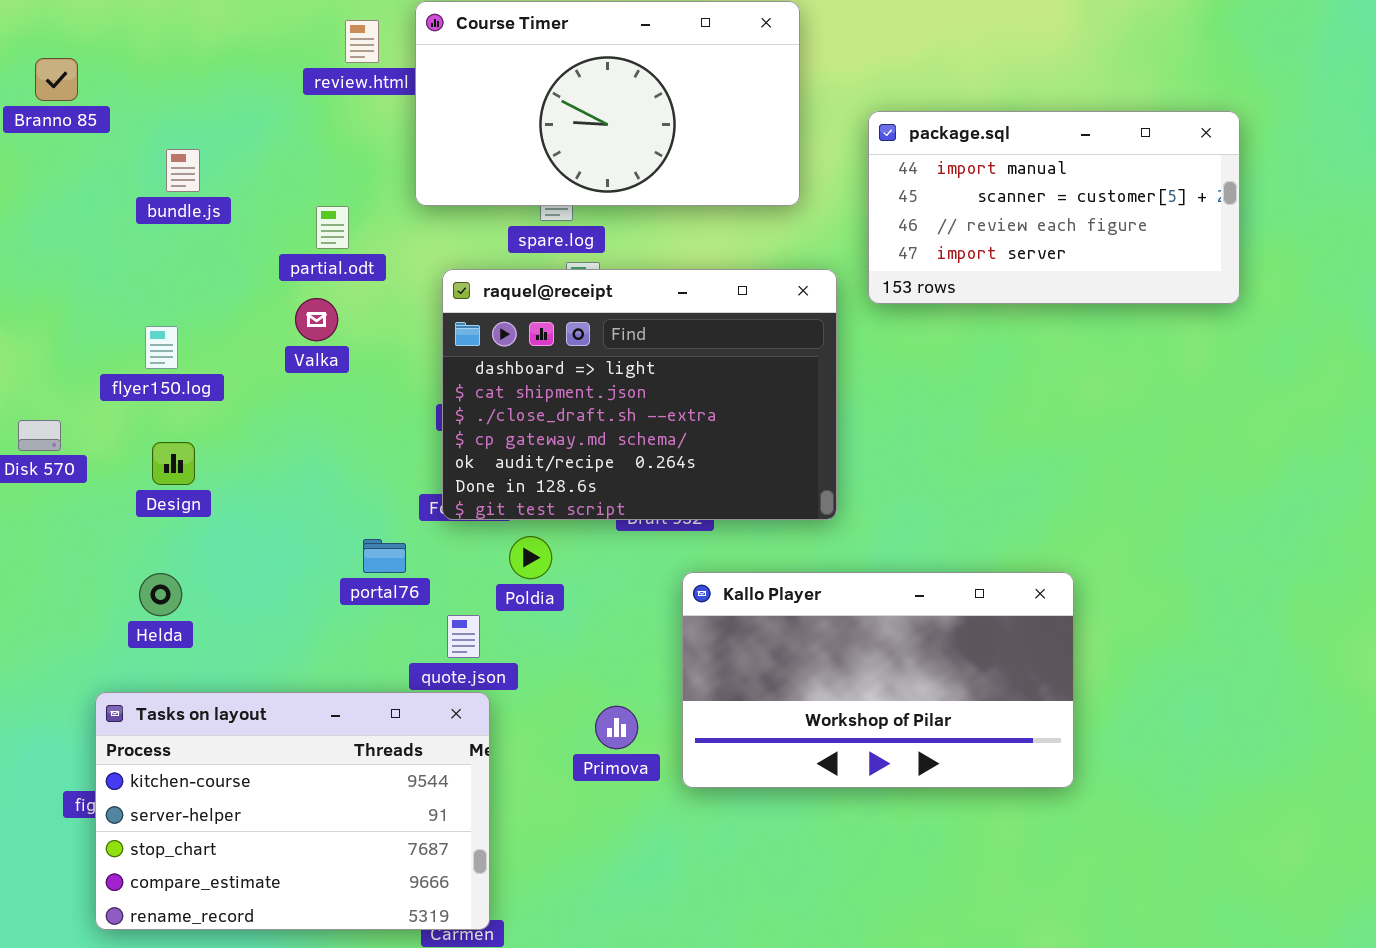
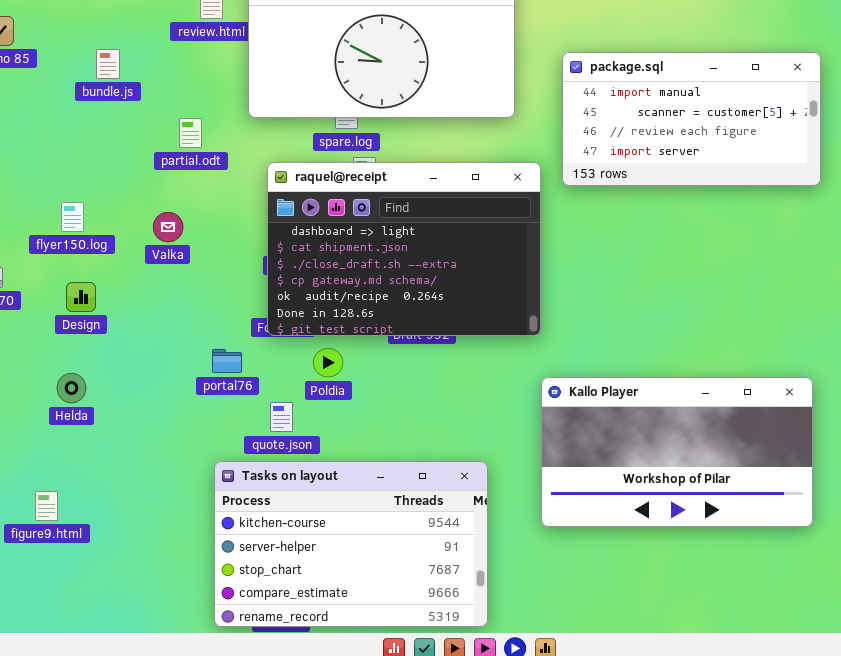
bundle.js: [166,149,200,192] -> [96,49,120,79], moved
Valka: [295,298,338,341] -> [153,212,183,242], moved
Kallo Player: [682,572,1074,788] -> [541,377,813,527], moved
Tasks on layout: [95,692,490,930] -> [214,461,488,627], moved

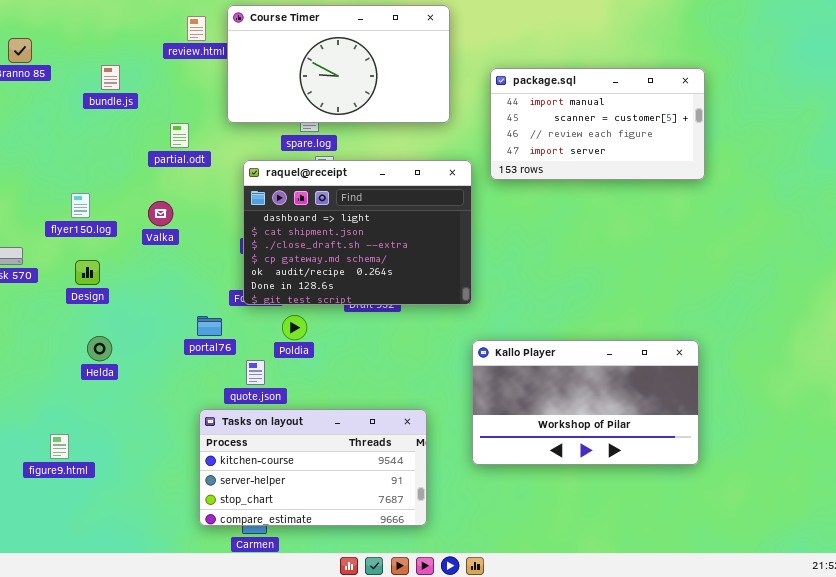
Helda: [57,373,86,403] -> [87,336,112,361], moved
Tasks on layout: [214,461,488,627] -> [199,409,427,526], resized

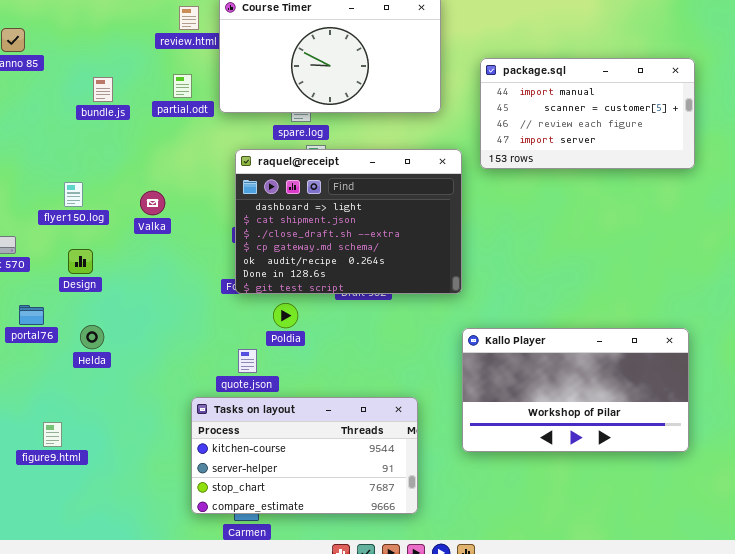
bundle.js: [101,65,120,90] -> [93,77,113,102], moved
partial.odt: [170,123,189,148] -> [173,74,192,98], moved
portal76: [197,316,222,336] -> [19,305,44,325], moved

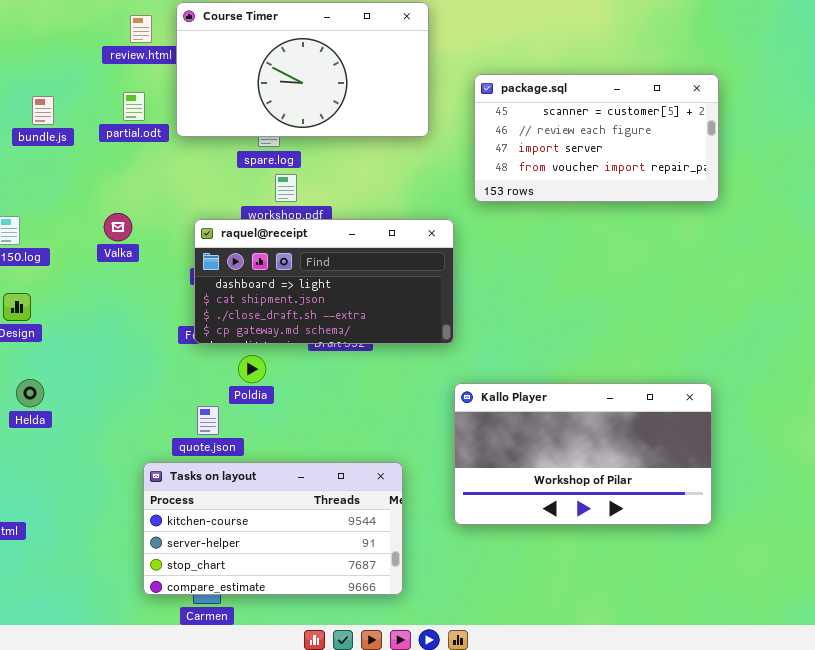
package.sql: [480,58,695,169] -> [474,74,719,202], scrolled down 1 row
raquel@receipt: [235,149,462,294] -> [194,219,454,344], resized
Valka: [140,191,165,215] -> [104,213,132,241], moved

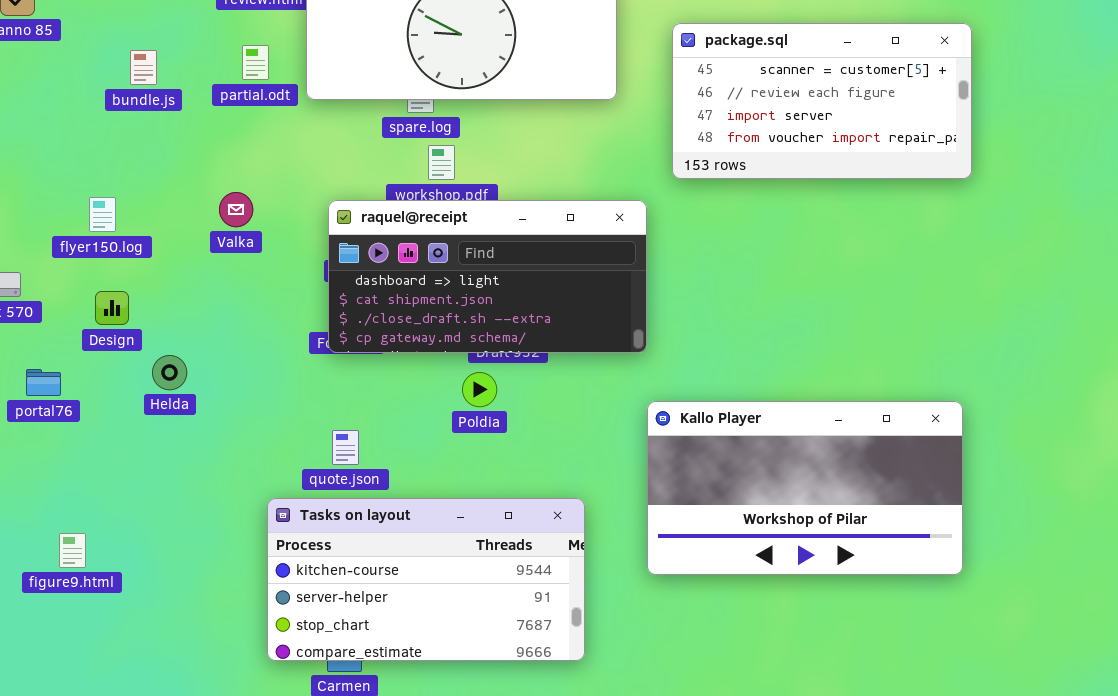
Poldia: [238,355,266,383] -> [462,372,497,407], moved
Helda: [16,379,44,407] -> [152,355,187,390], moved

